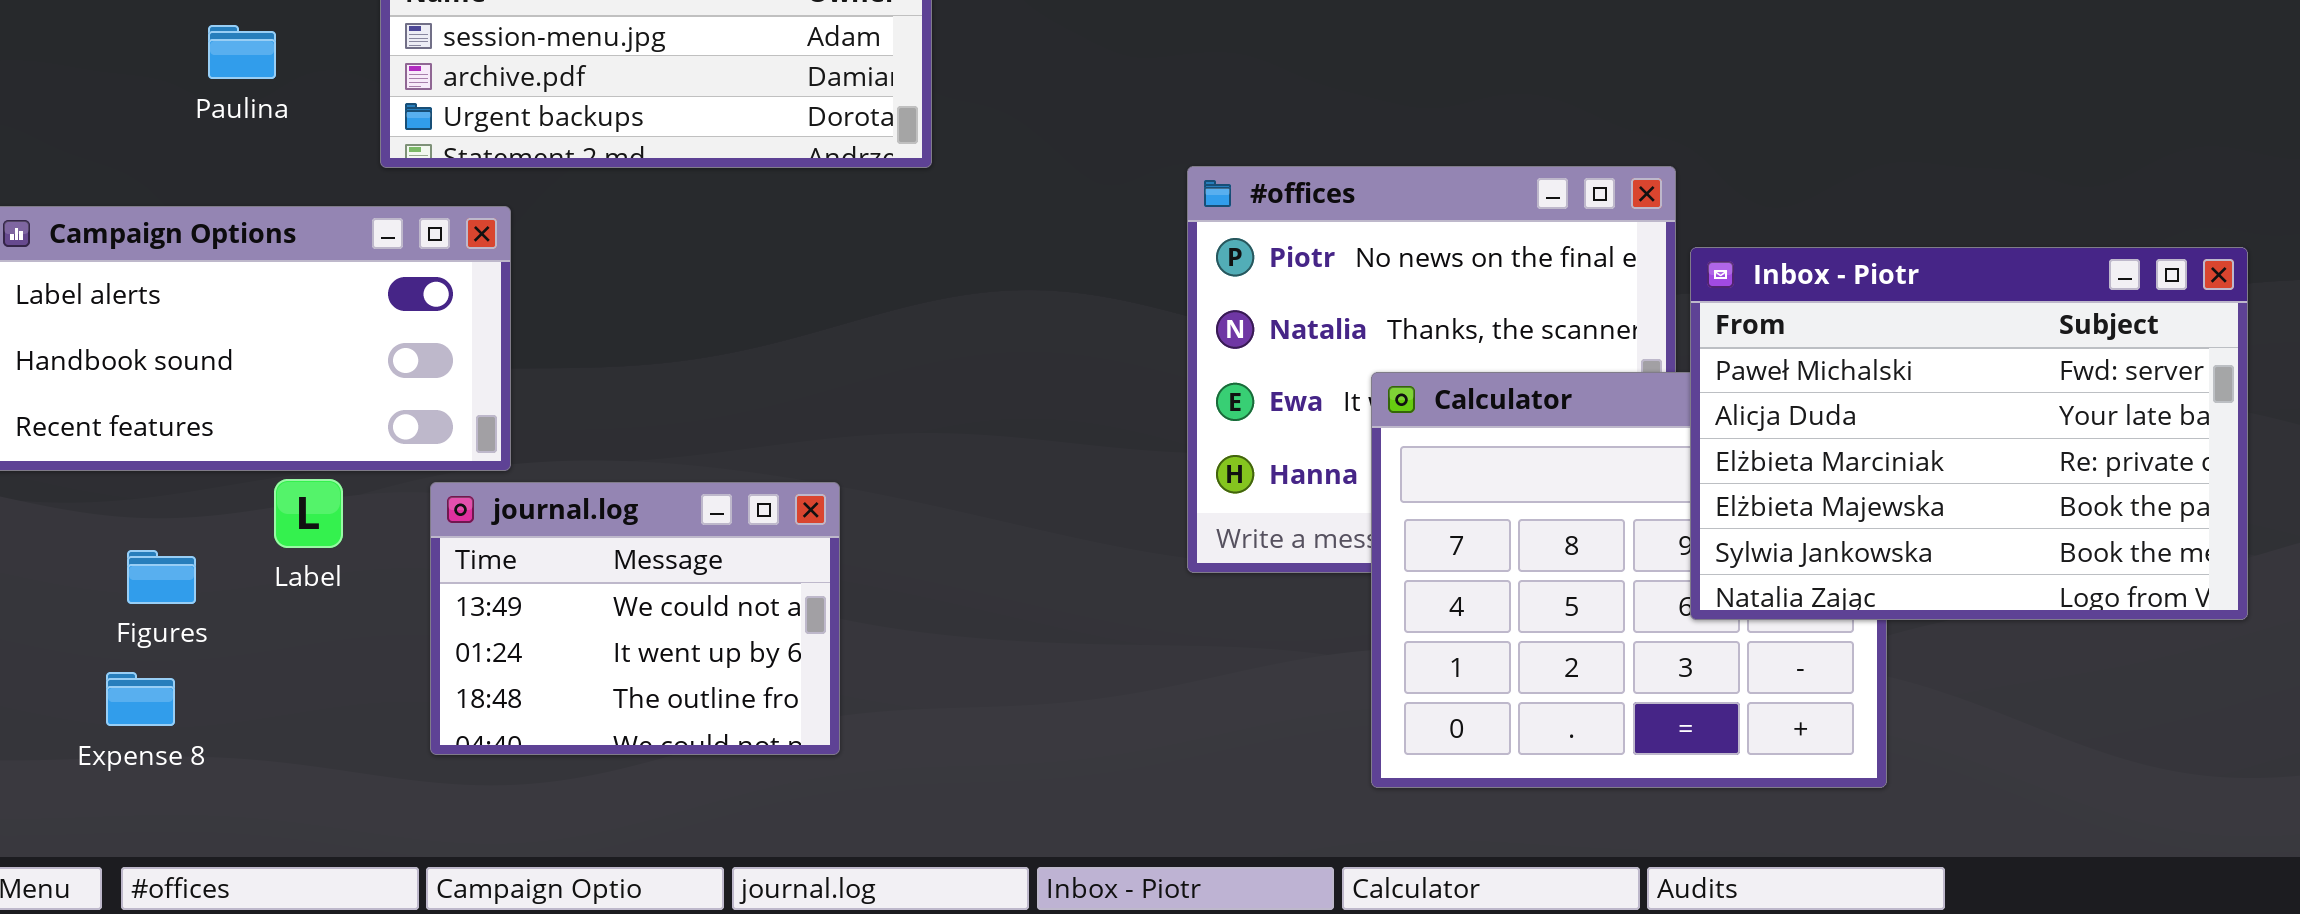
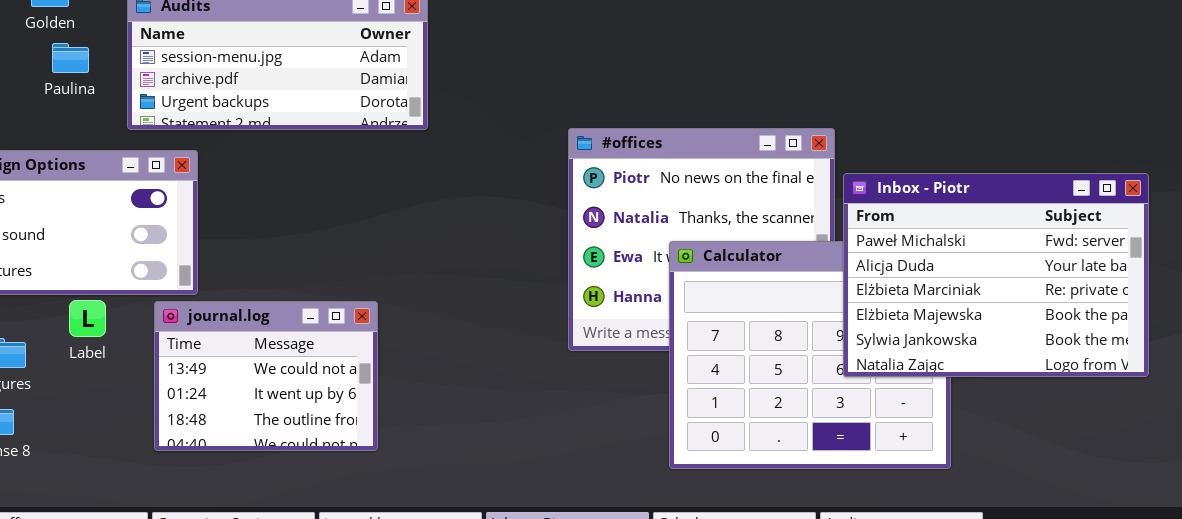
Paulina: [208,25,276,79] -> [52,43,89,73], moved

